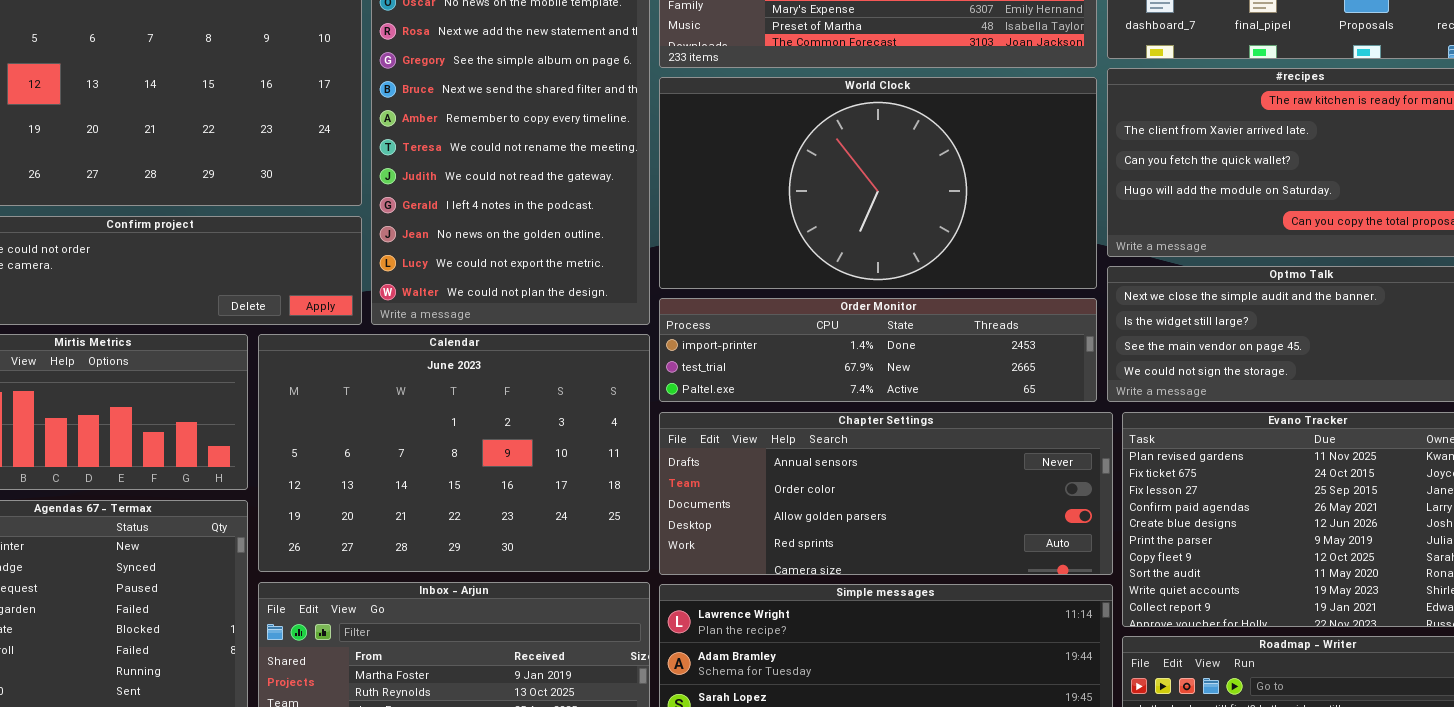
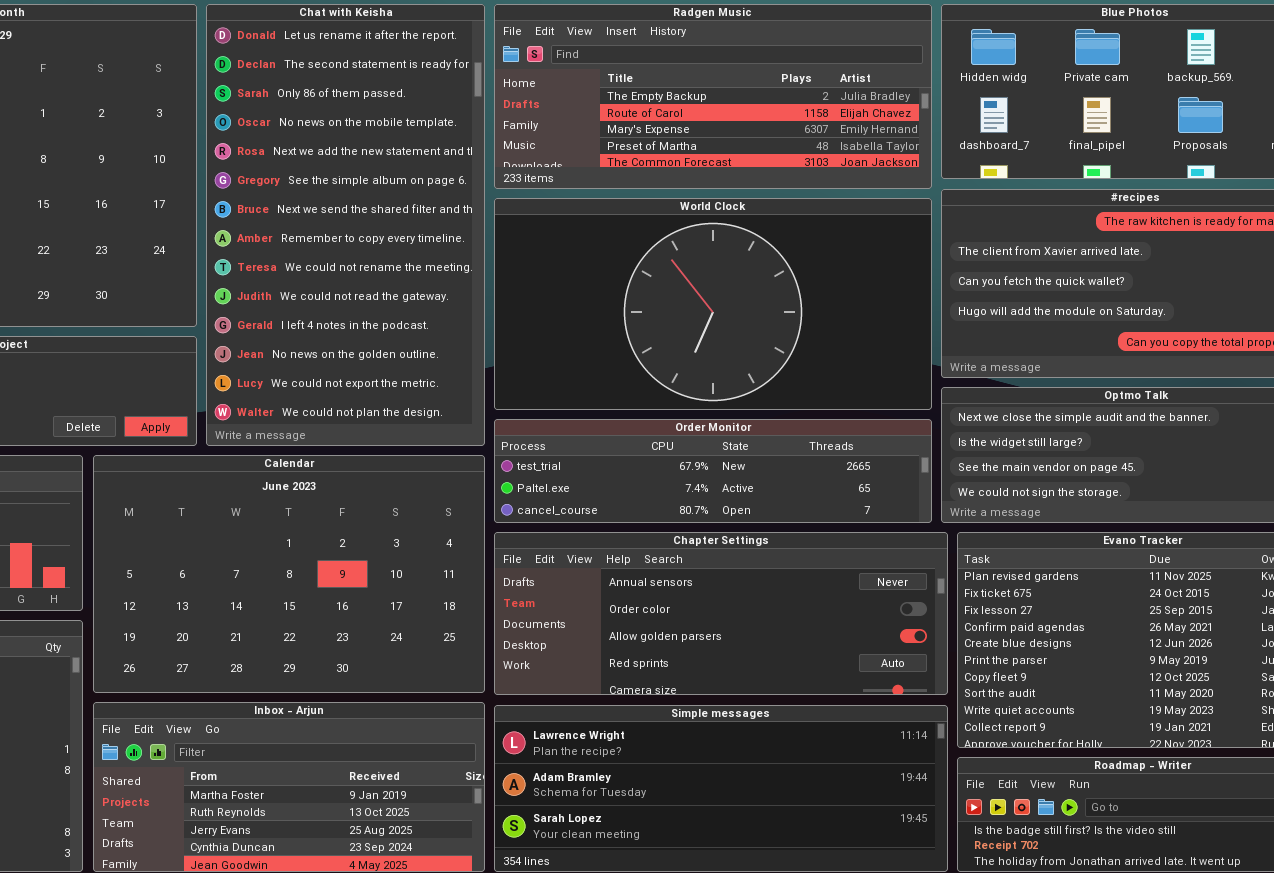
Order Monitor: [659,298,1097,402] -> [494,419,932,523], scrolled down 1 row

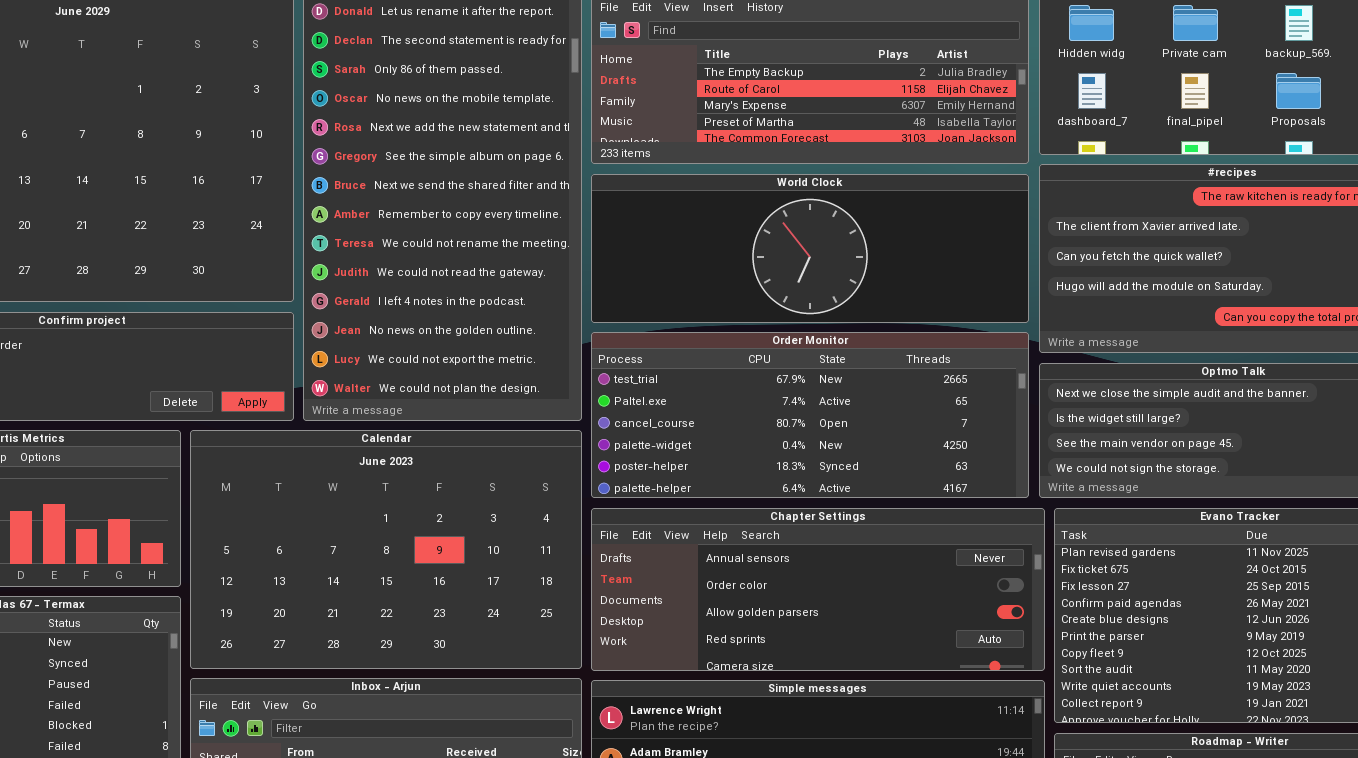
World Clock: [494,198,932,410] -> [591,174,1029,323], resized
Order Monitor: [494,419,932,523] -> [591,332,1029,498], resized

